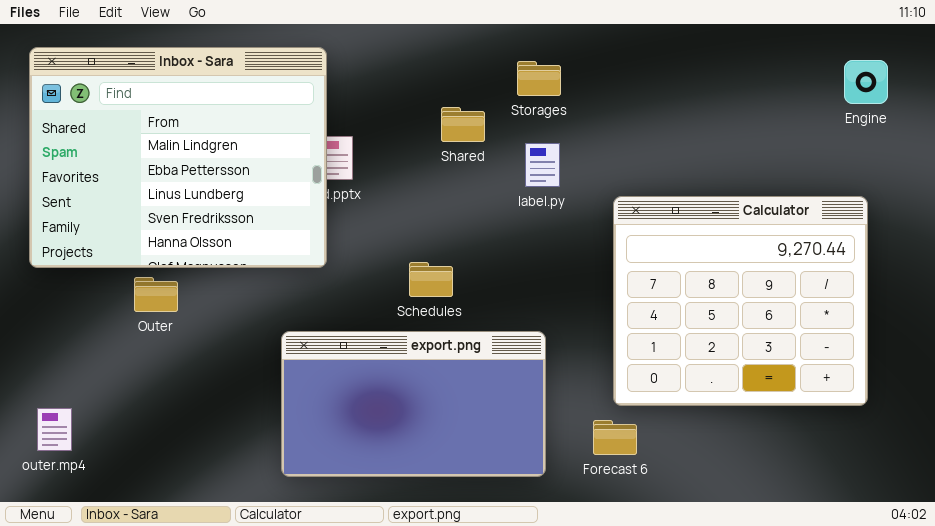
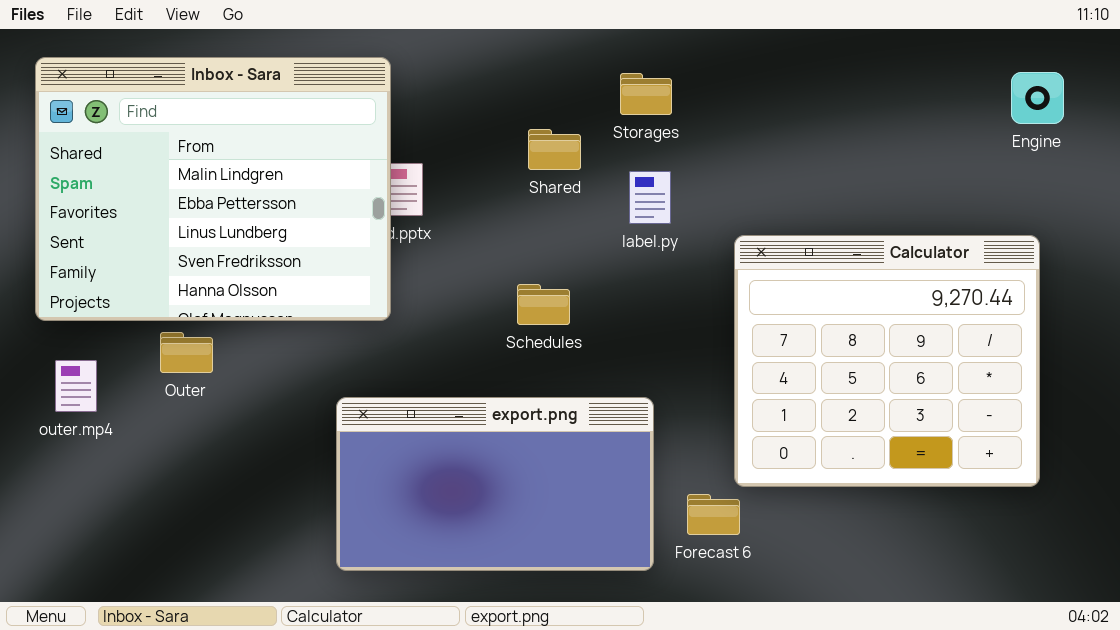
Schedules: [409,262,453,297] -> [517,284,570,325], moved
outer.mp4: [37,408,72,451] -> [55,360,97,412], moved
Forecast 6: [593,420,637,455] -> [687,494,740,535], moved

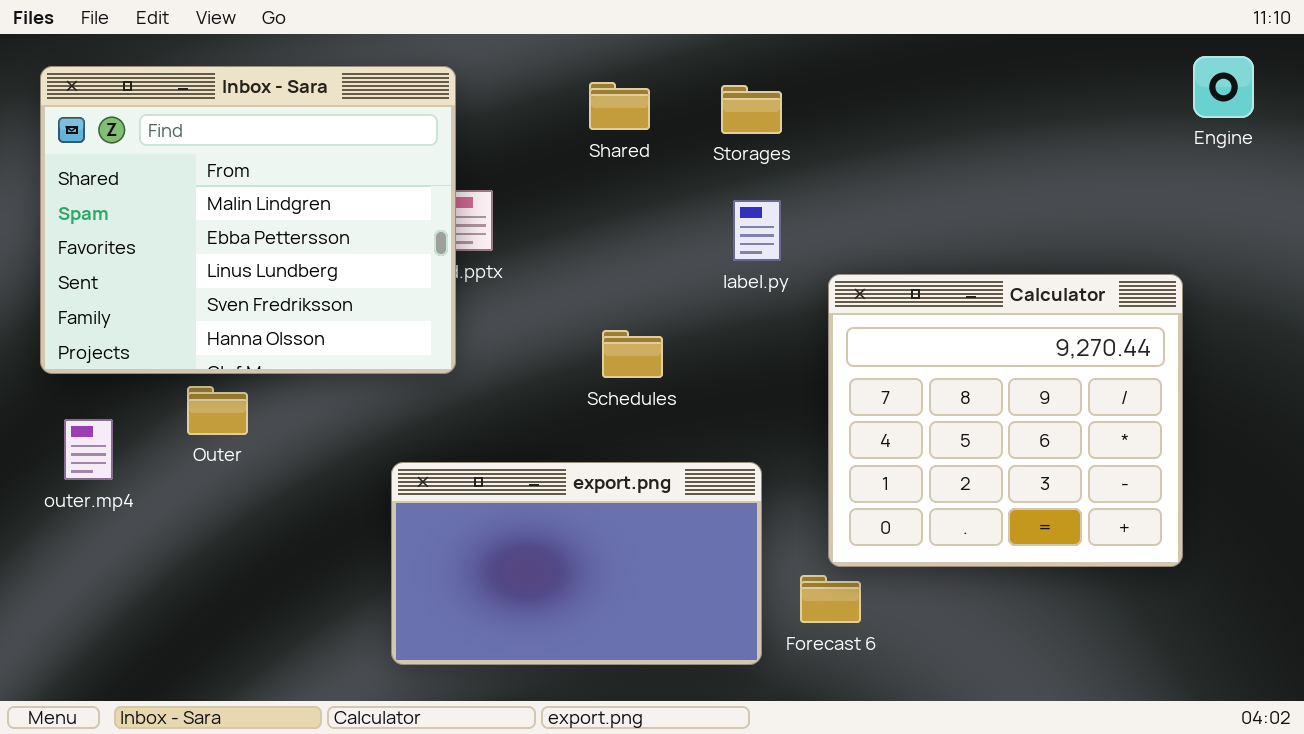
Engine: [1011,72,1064,124] -> [1193,56,1254,118], moved
Shared: [528,129,581,170] -> [589,82,650,130], moved
Calculator: [734,235,1040,487] -> [828,274,1183,567], moved

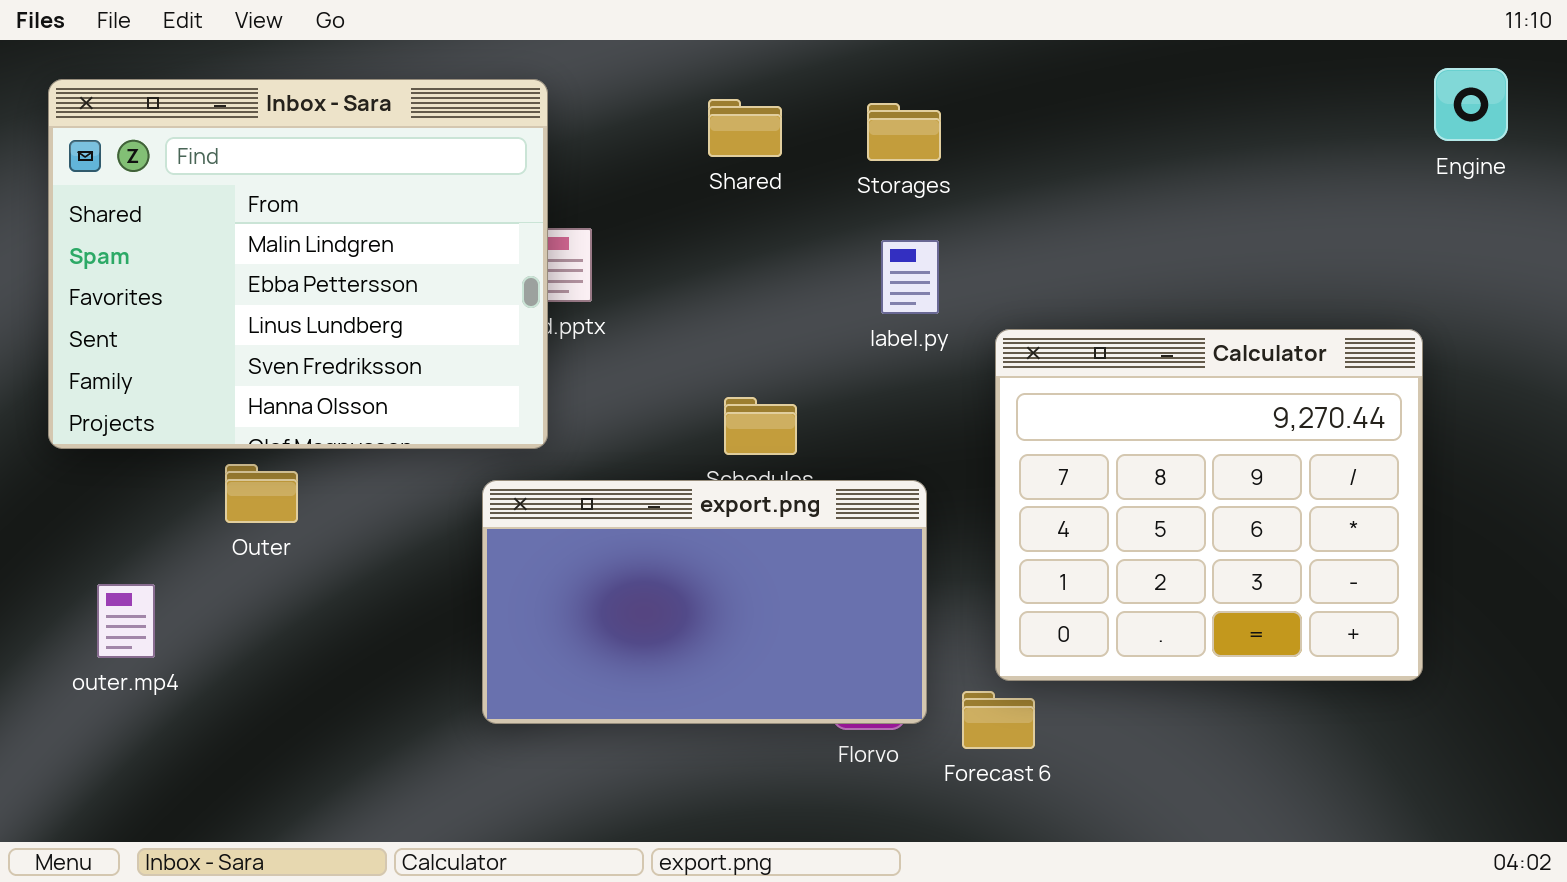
outer.mp4: [64,419,113,480] -> [97,584,155,658], moved
export.png: [391,462,762,665] -> [482,480,927,724], moved

